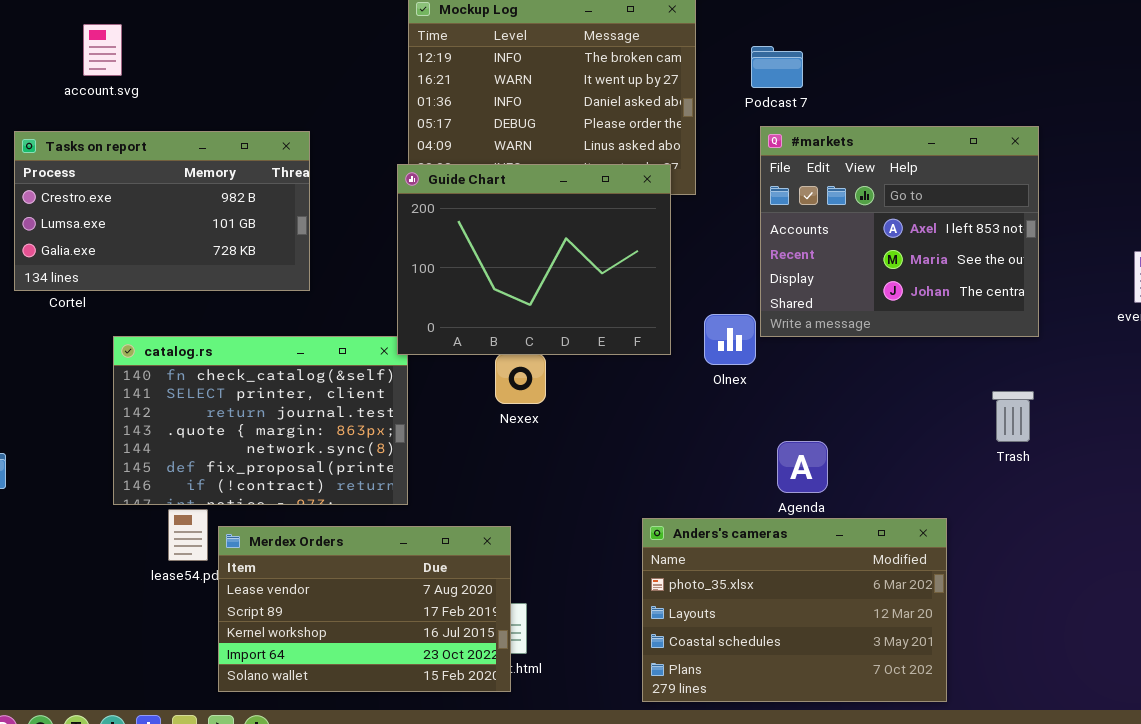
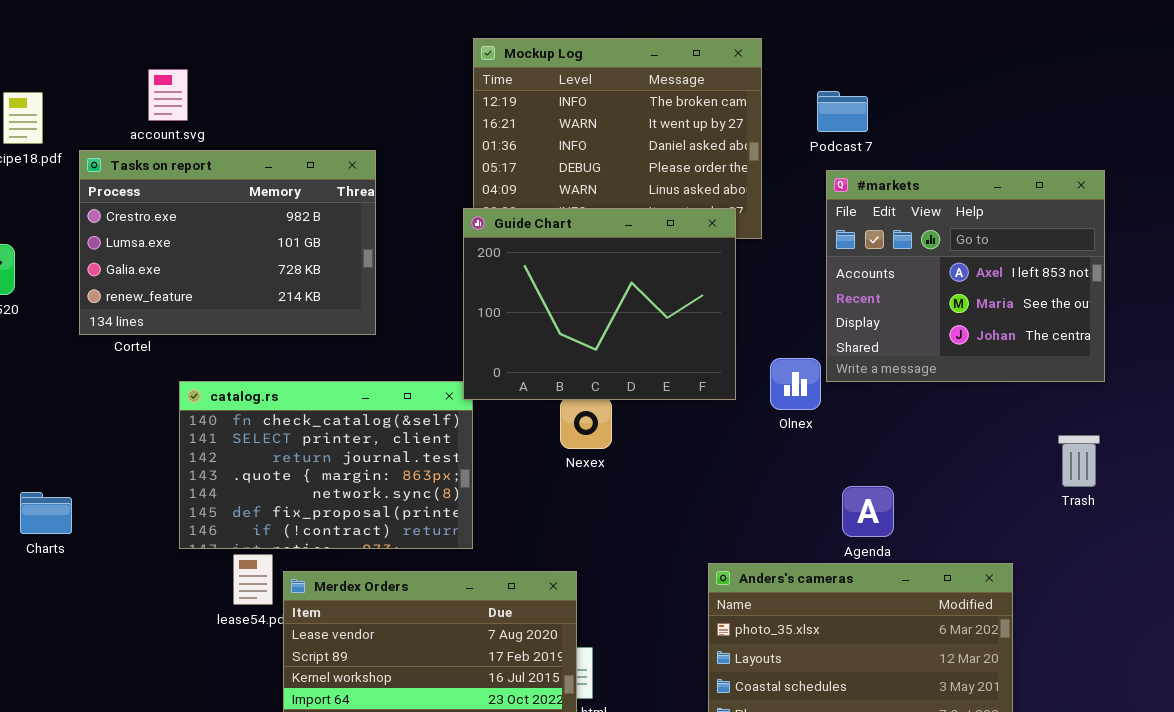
Tasks on report: [14,131,310,291] -> [79,150,376,335], resized

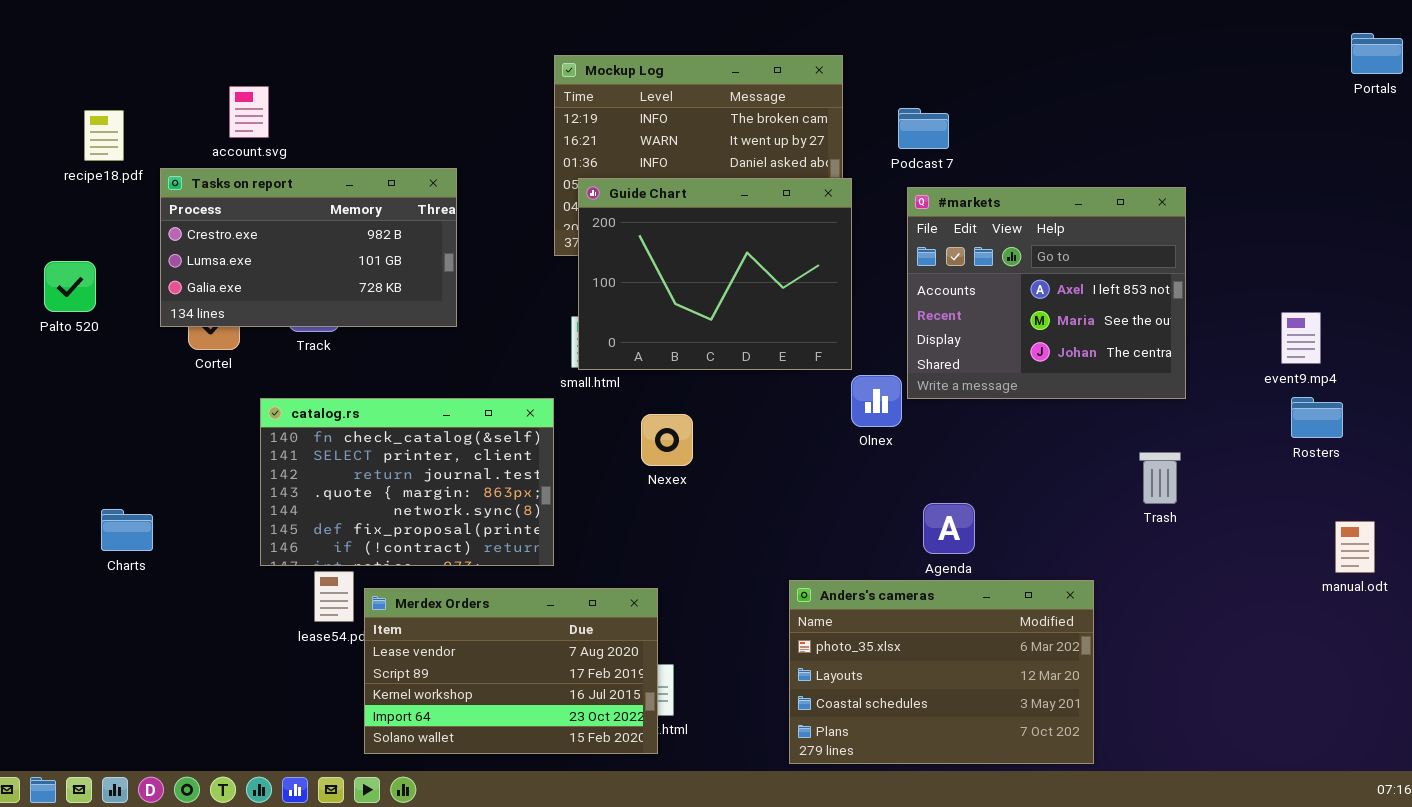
Tasks on report: [79,150,376,335] -> [160,168,457,327], resized
Guide Chart: [463,208,736,400] -> [578,178,852,370], moved

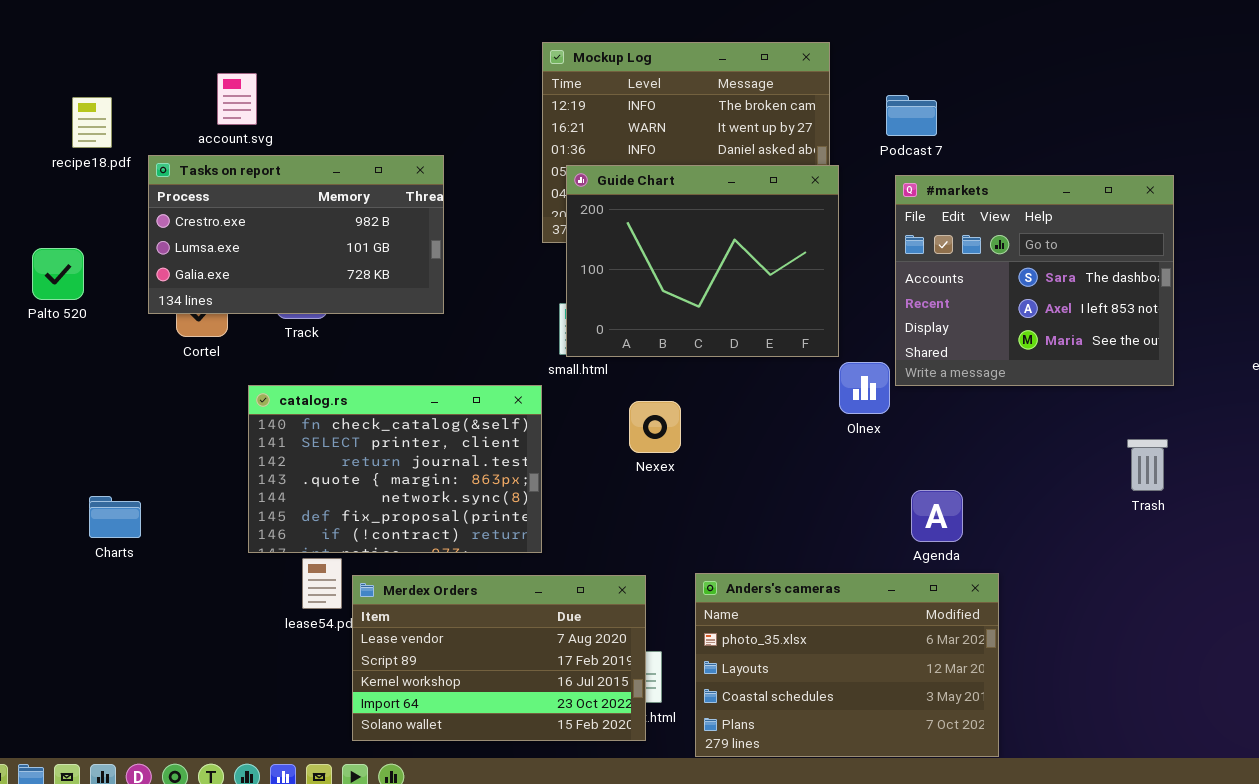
#markets: [907,187,1186,399] -> [895,175,1174,386], scrolled up 1 row
Anders's cameras: [789,580,1094,764] -> [695,573,999,757], moved

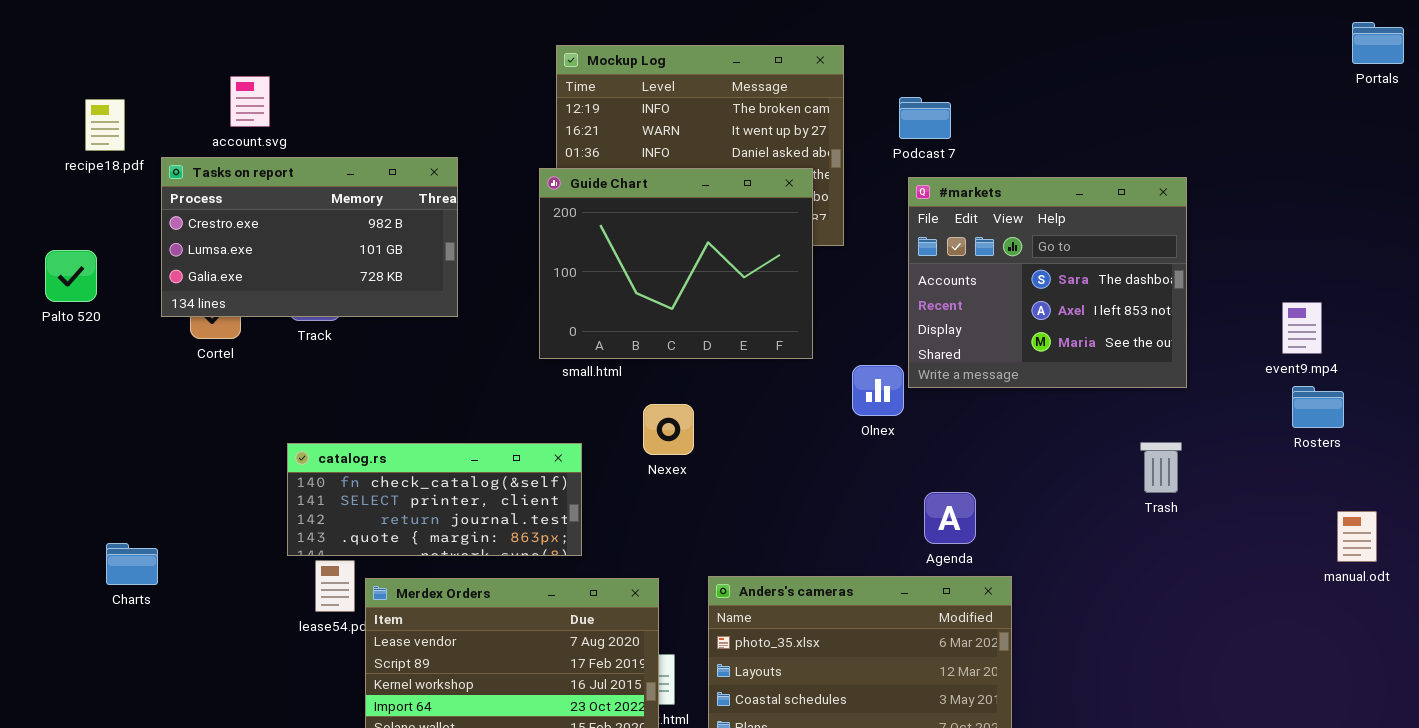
Guide Chart: [566,165,839,357] -> [539,168,813,359], moved
catalog.rs: [248,385,542,553] -> [287,443,582,556], moved, resized
Charts: [89,496,141,538] -> [106,543,158,585], moved

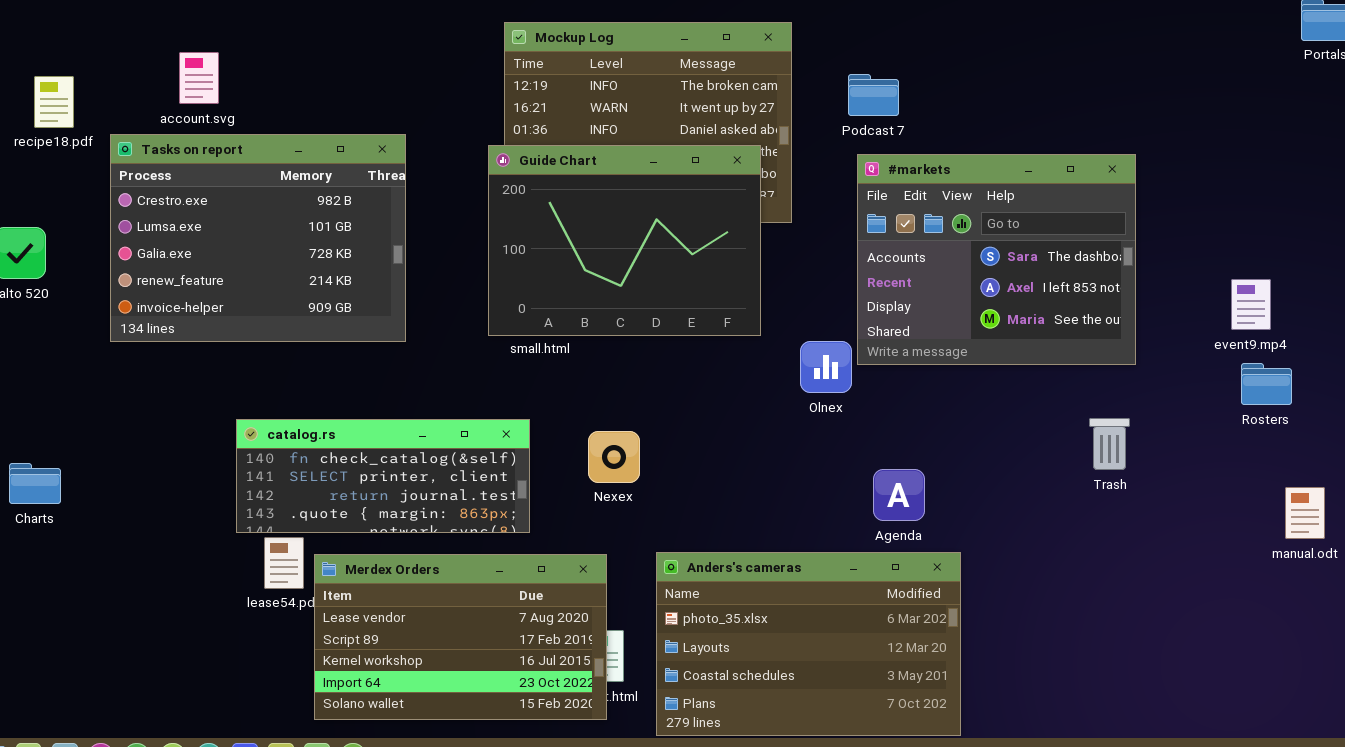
Tasks on report: [161,157,458,317] -> [110,134,406,342], resized
Nexex: [643,404,694,455] -> [588,431,640,483], moved
Charts: [106,543,158,585] -> [9,463,61,504], moved

